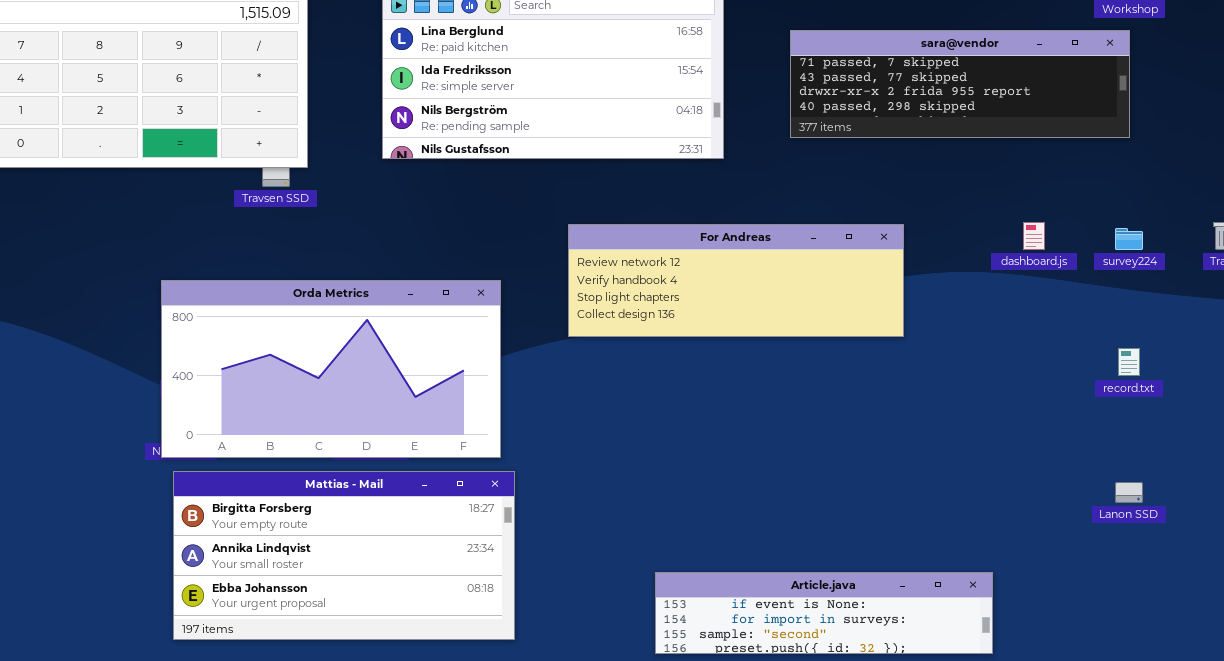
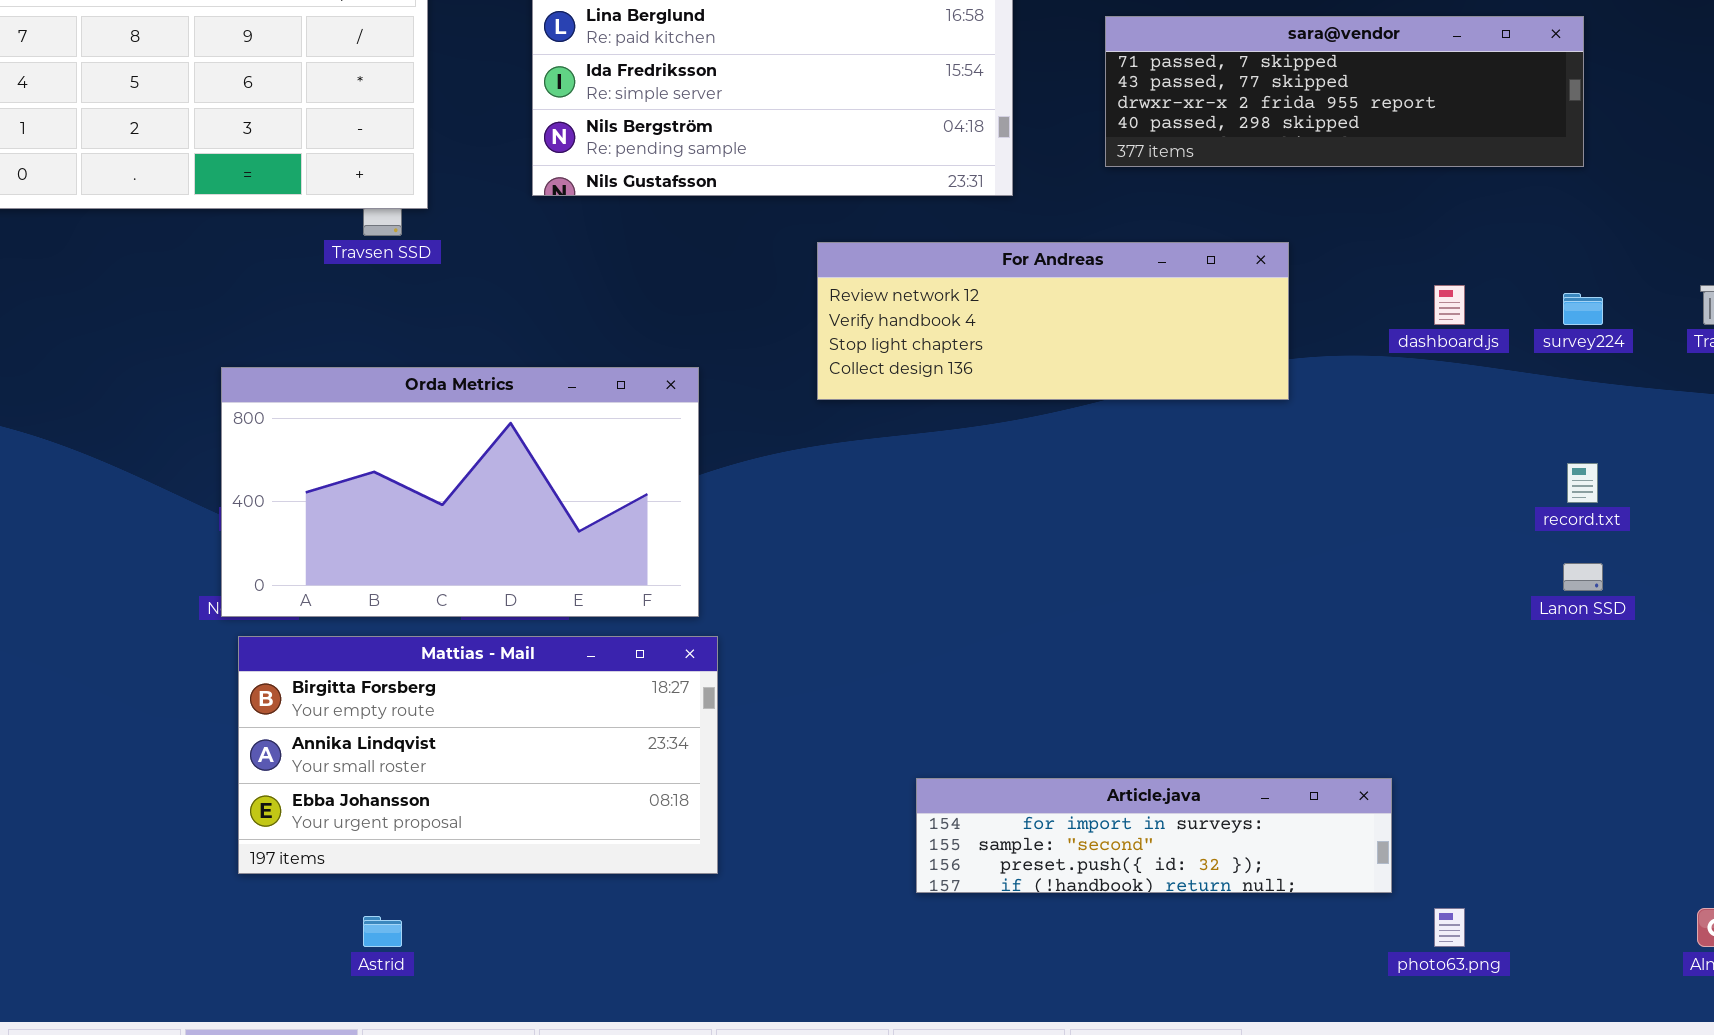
For Andreas: [568,224,904,337] -> [817,242,1289,400], moved
Lanon SSD: [1115,482,1143,503] -> [1563,563,1603,591], moved
Article.java: [655,572,993,654] -> [916,778,1392,893], scrolled down 1 row

